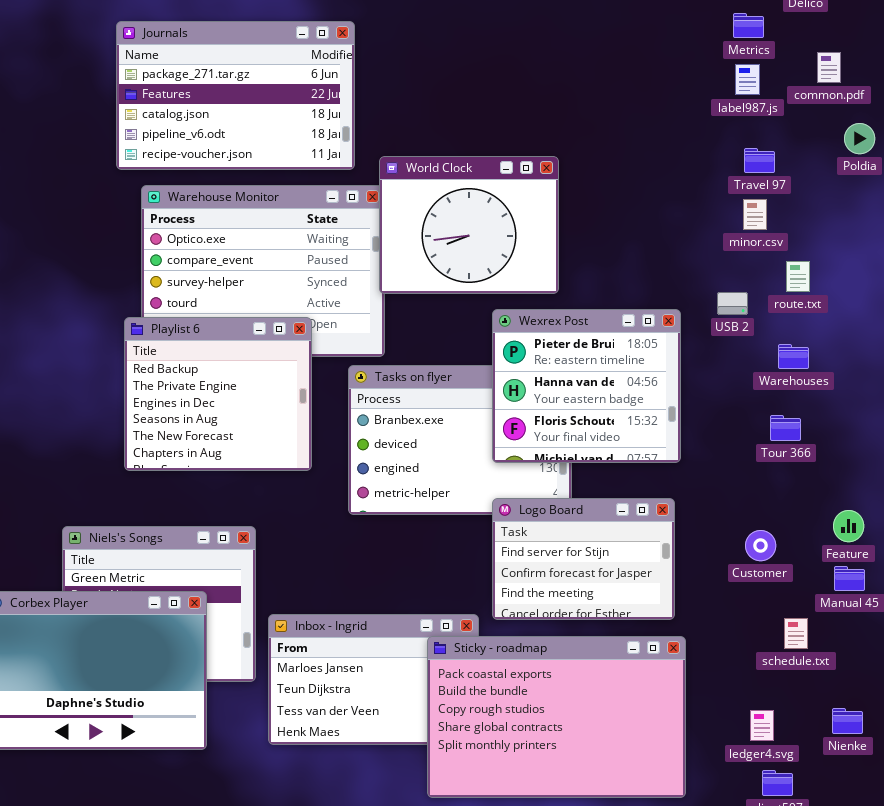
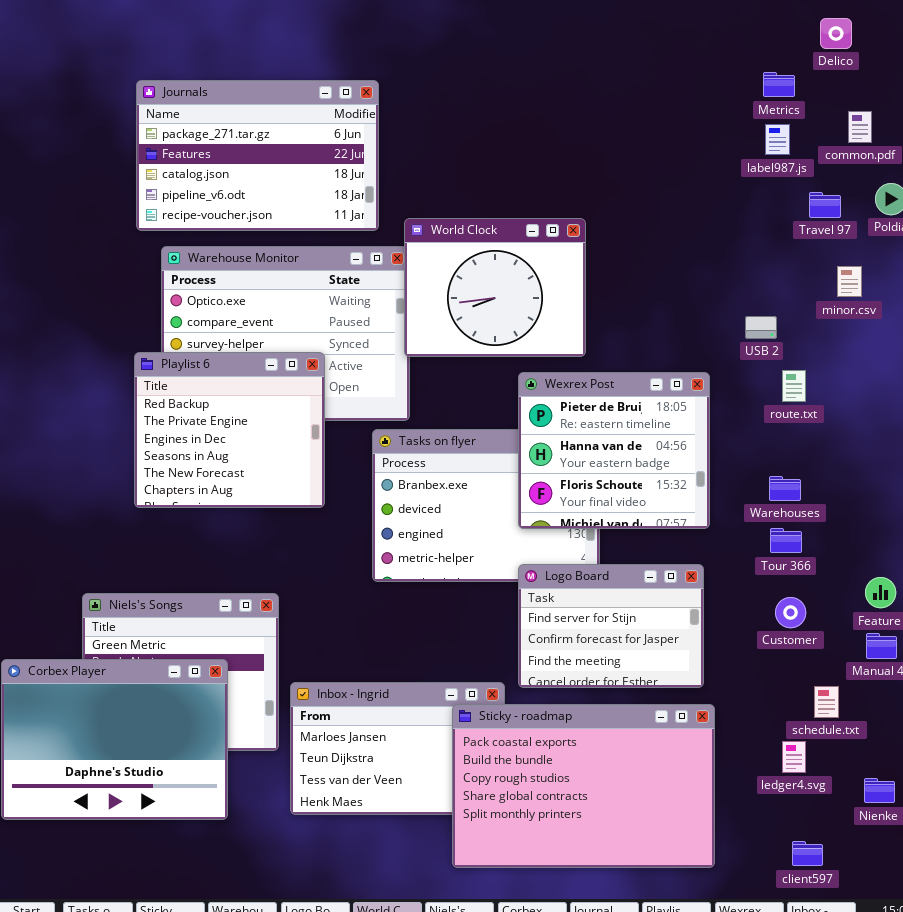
Travel 97: [744,148,775,173] -> [809,192,841,218], moved
minor.csv: [743,199,767,230] -> [837,266,862,297], moved
route.txt: [786,261,810,292] -> [782,370,806,402], moved
USB 2: [717,292,748,315] -> [745,316,777,339], moved
Playlist 6: [124,317,312,471] -> [134,352,325,508], moved
Warehouses: [778,344,809,369] -> [769,476,801,501], moved
Tour 366: [770,415,801,441] -> [770,528,802,553], moved
ledger4.svg: [750,710,774,741] -> [782,741,806,773], moved

